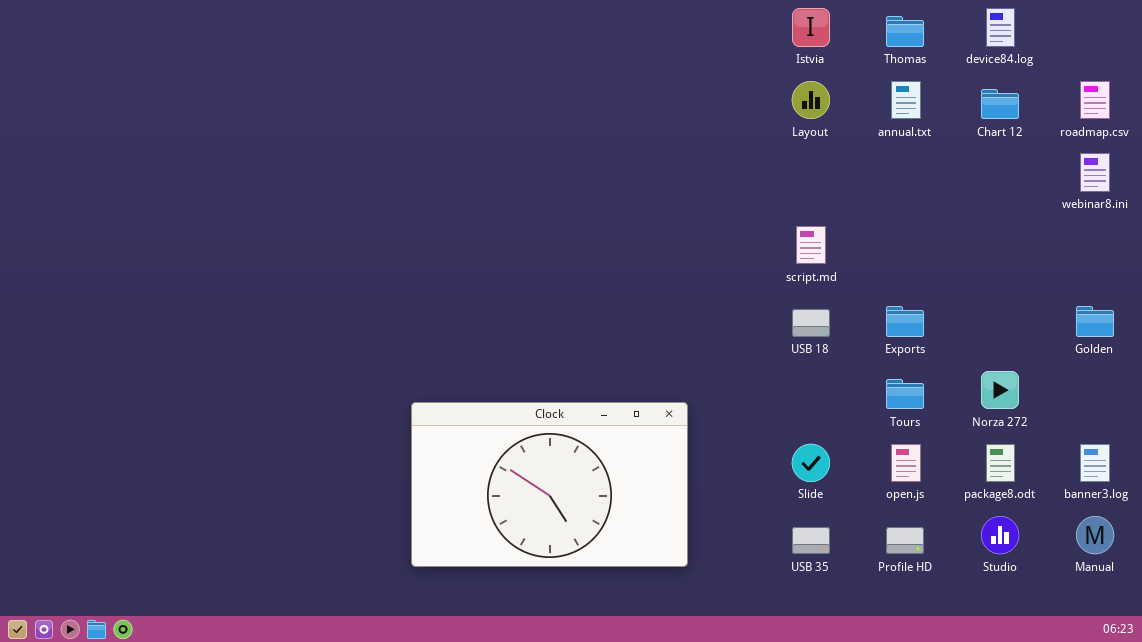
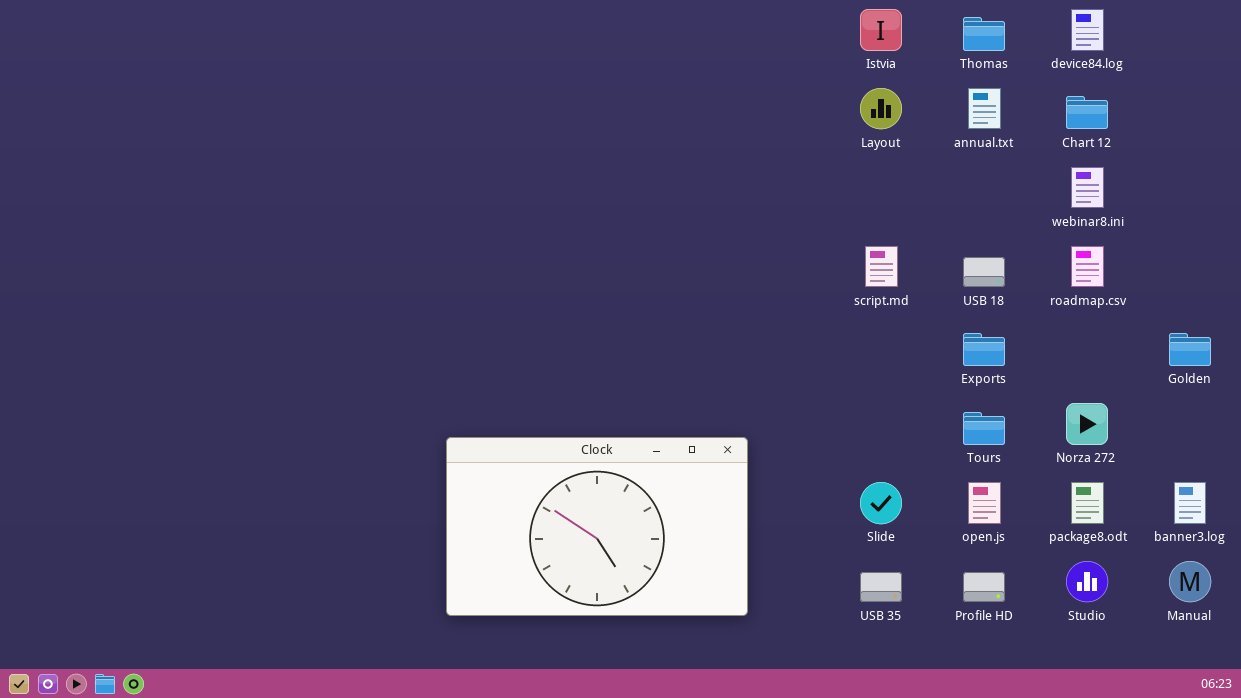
roadmap.csv: [1080,81,1110,119] -> [1071,246,1104,287], moved
webinar8.ini: [1080,153,1110,192] -> [1071,167,1104,208], moved
USB 18: [792,309,830,337] -> [963,257,1005,287], moved

